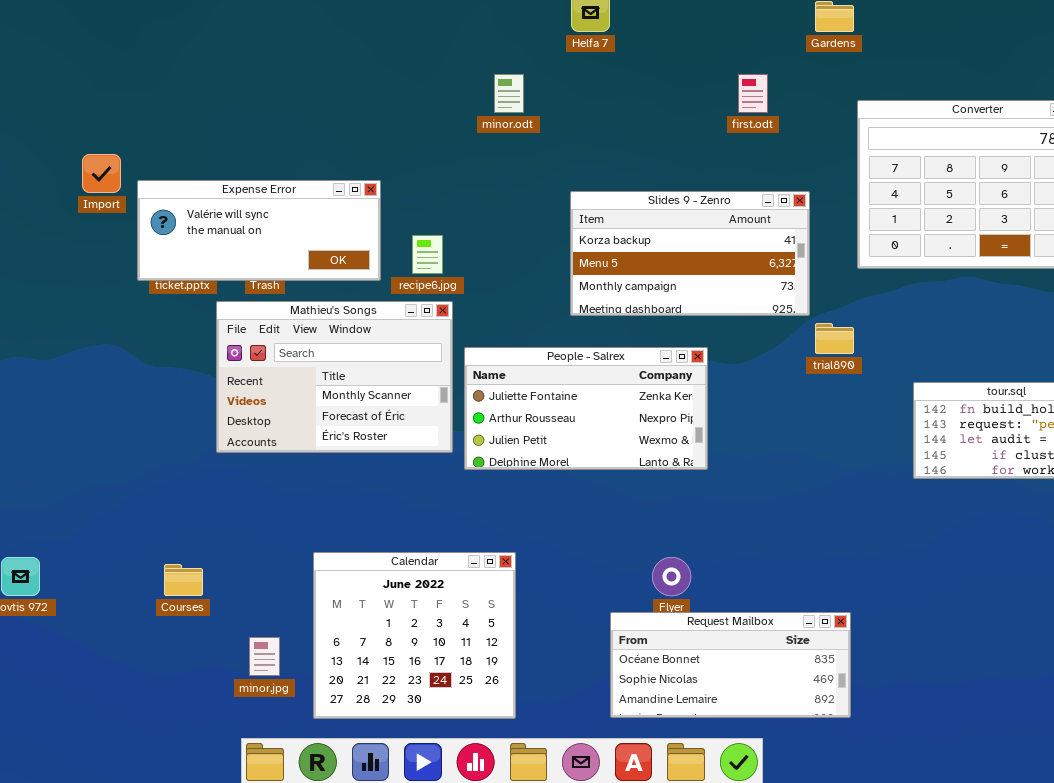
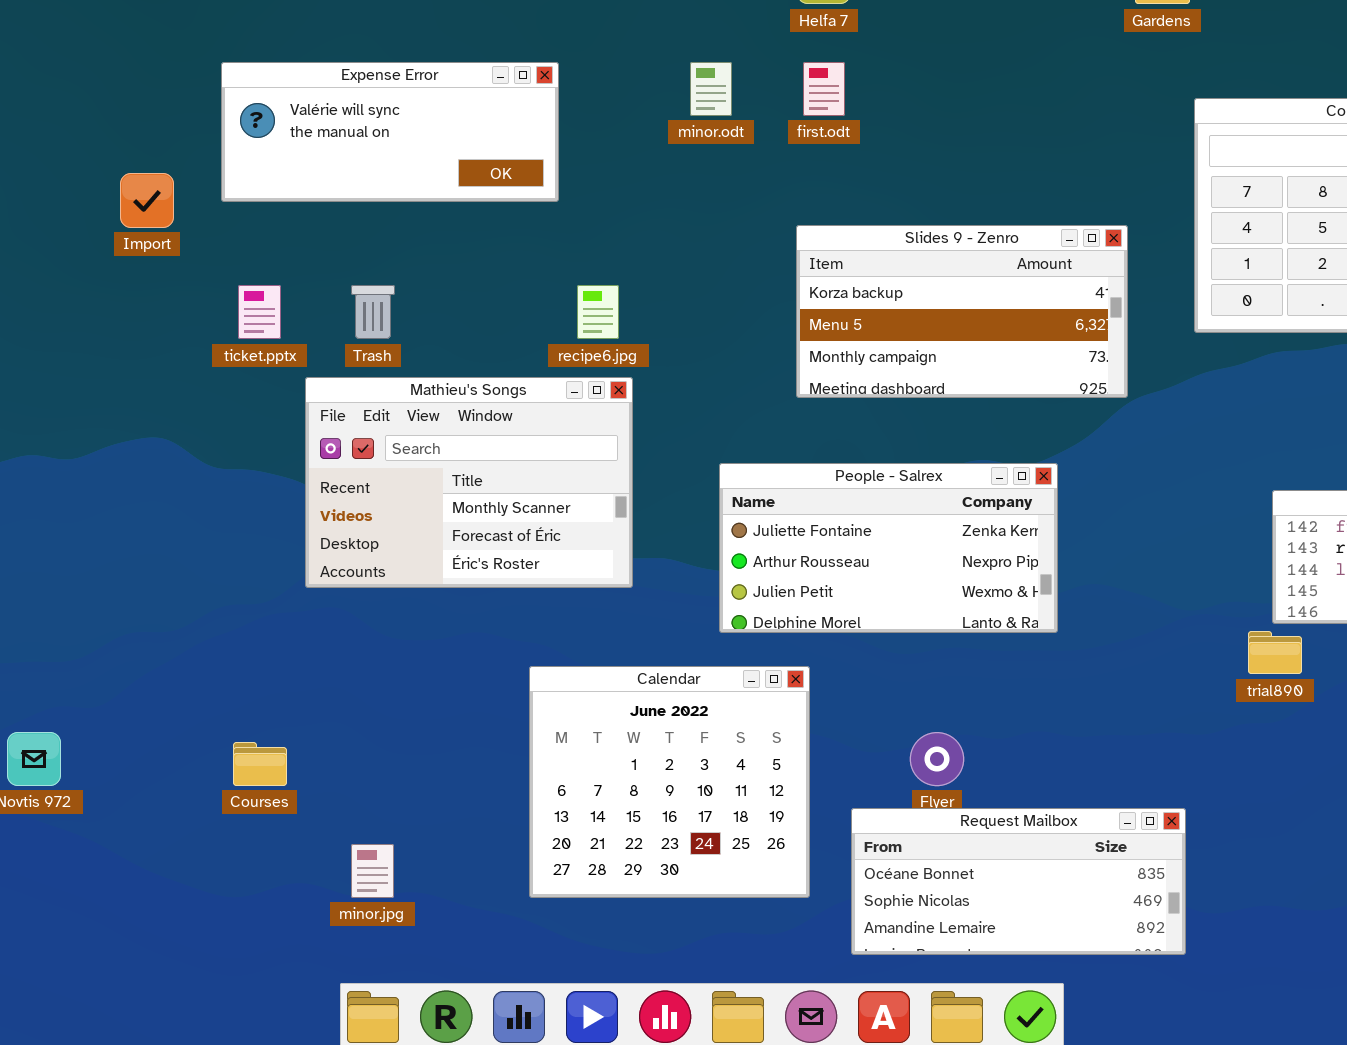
first.odt: [738,74,768,113] -> [803,62,845,116], moved
Expense Error: [137,180,381,281] -> [221,62,559,202], moved
trial890: [815,323,854,354] -> [1248,631,1302,674], moved
People - Salrex: [464,347,708,470] -> [719,463,1058,633], moved
Calendar: [313,552,516,719] -> [529,666,810,898], moved

